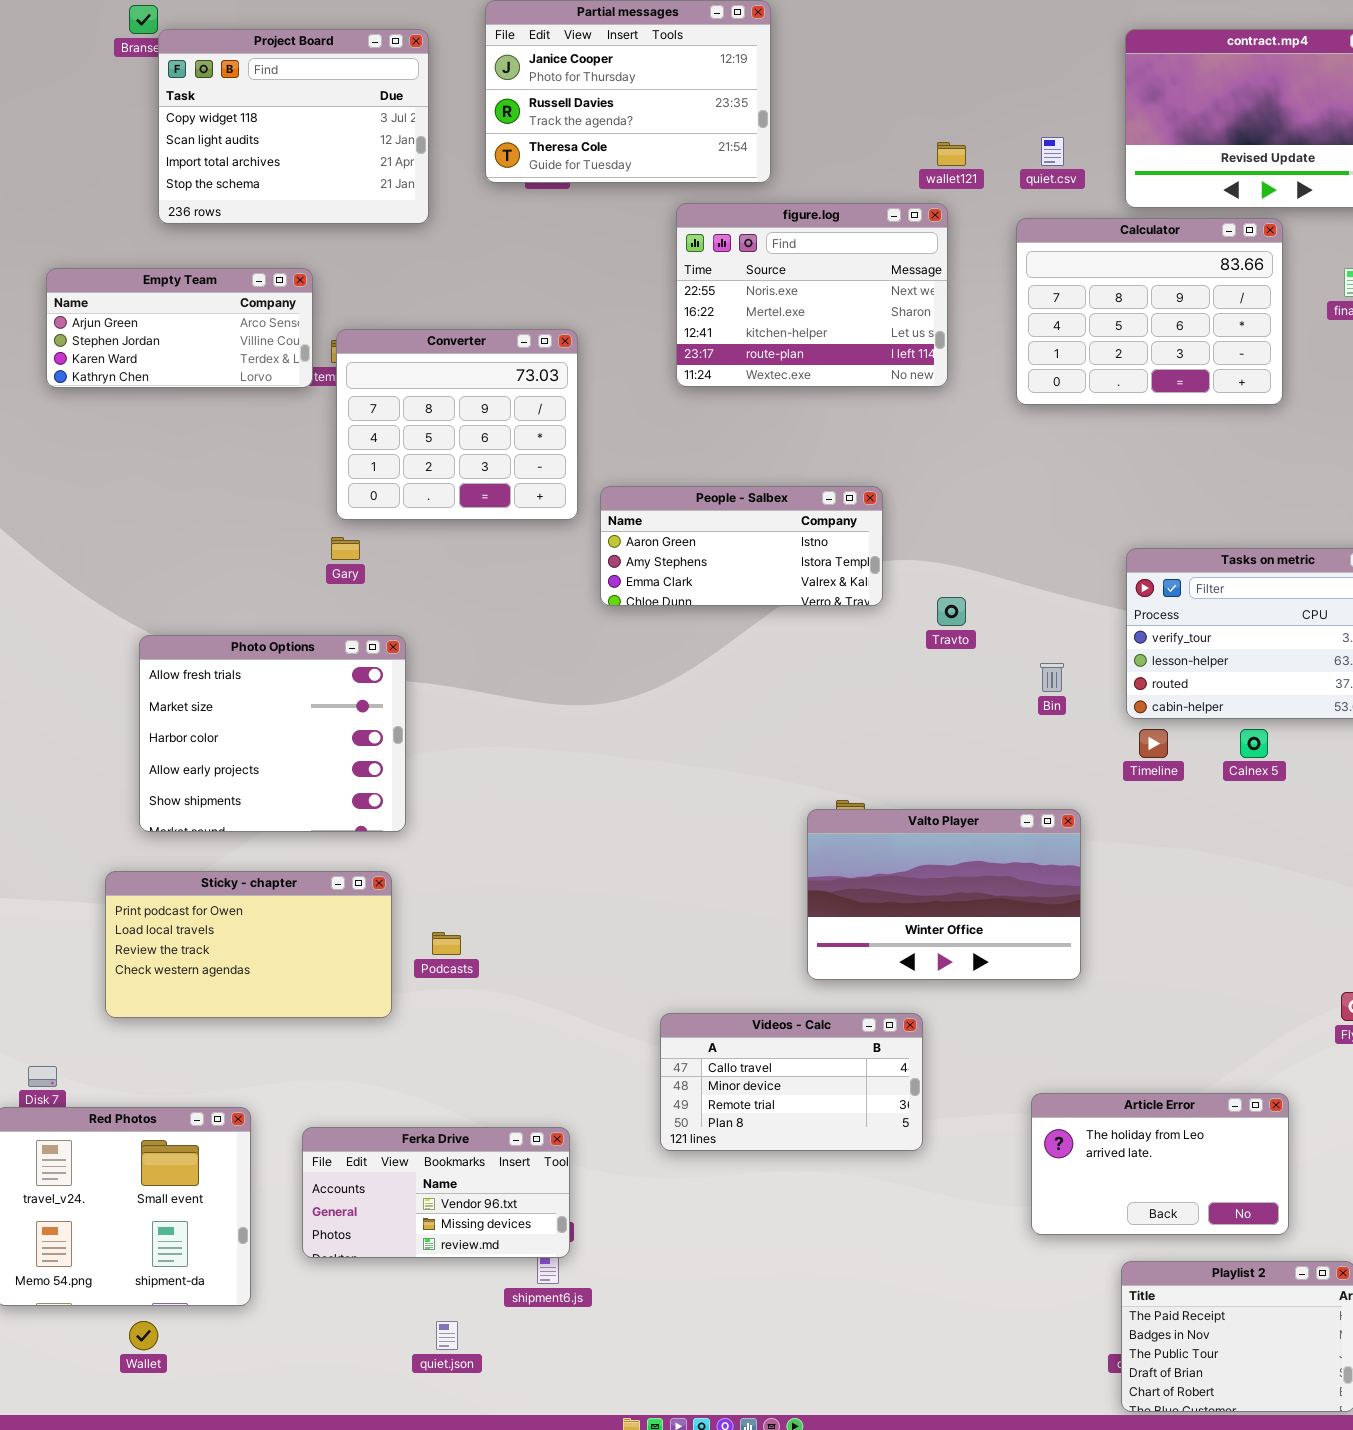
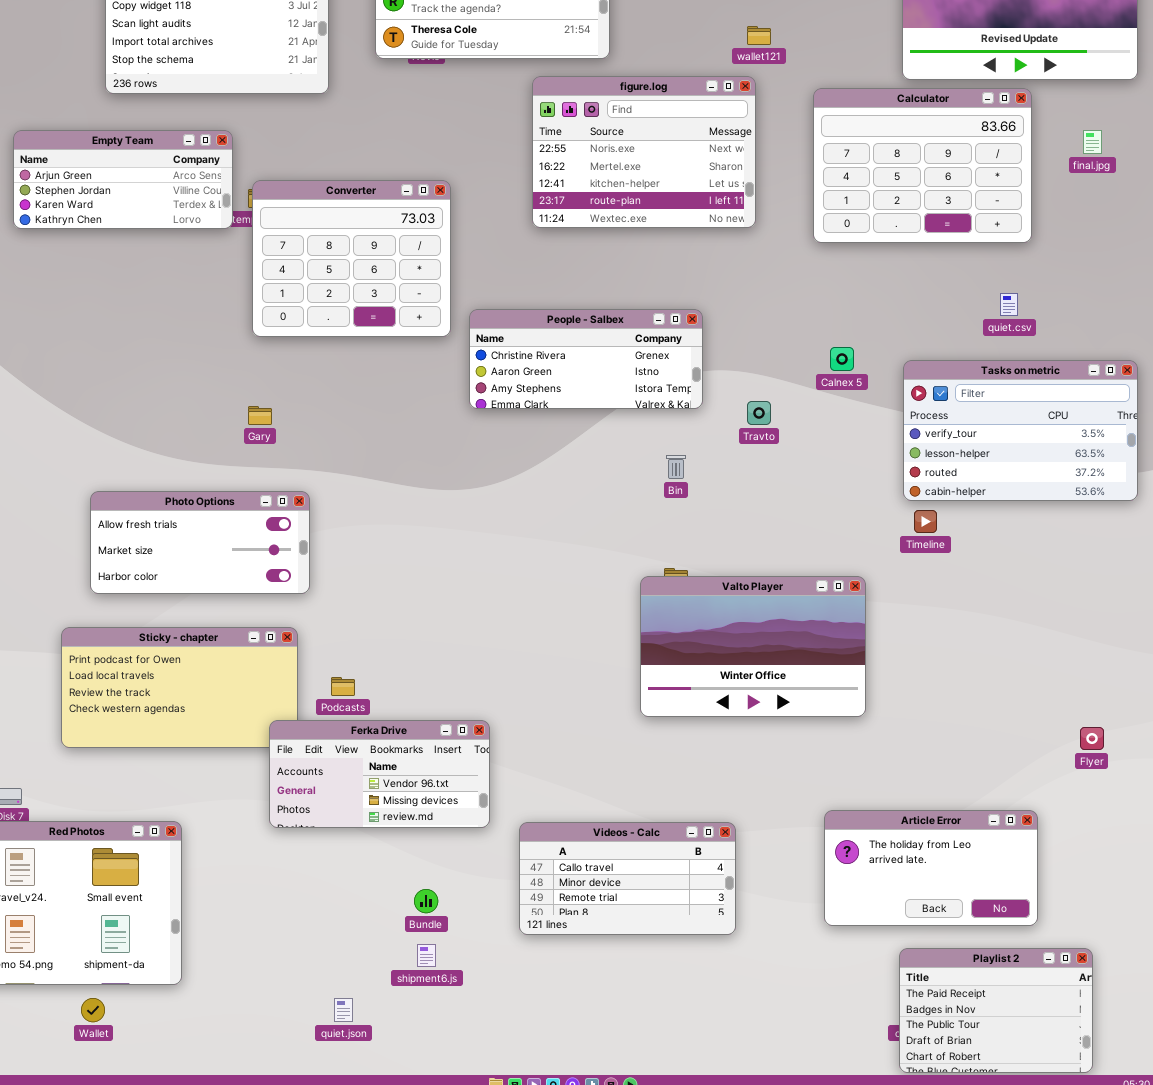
quiet.csv: [1041,137,1064,166] -> [1000,293,1018,316], moved
People - Salbex: [600,486,883,606] -> [469,309,703,409], scrolled up 1 row
Gary: [331,537,360,560] -> [248,406,272,425], moved
Photo Options: [139,635,406,832] -> [90,491,310,594], resized
Bin: [1040,663,1064,692] -> [666,455,686,479], moved
Calnex 5: [1240,729,1268,758] -> [830,347,854,371], moved
Videos - Calc: [660,1013,923,1151] -> [519,822,736,935], moved
Ferka Drive: [302,1127,570,1258] -> [269,720,490,828], moved

